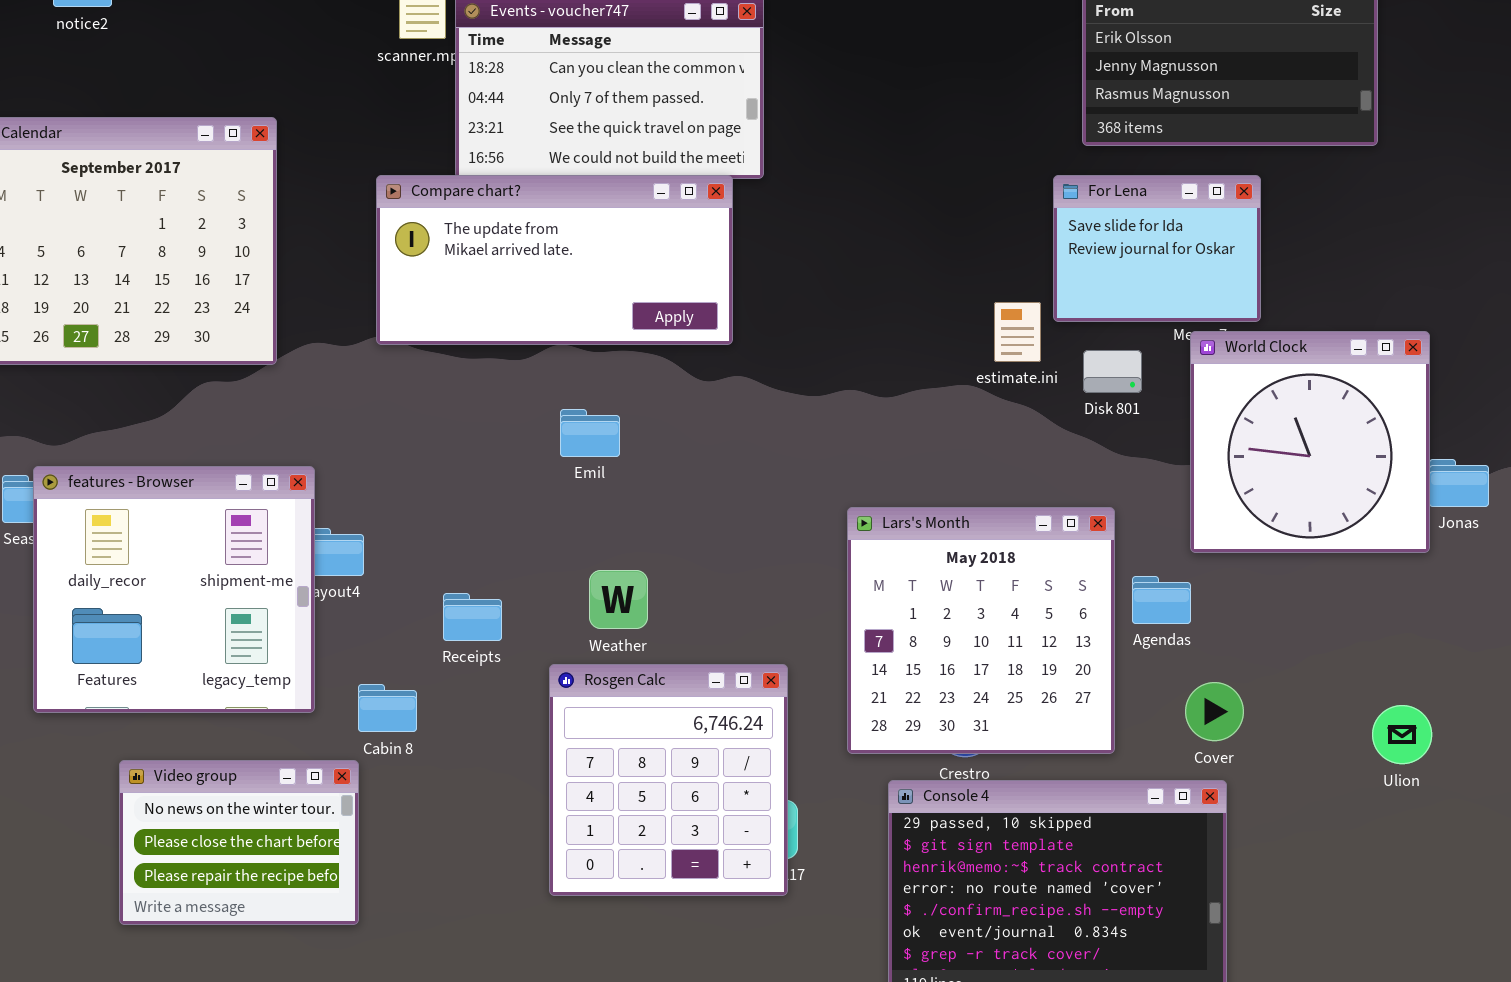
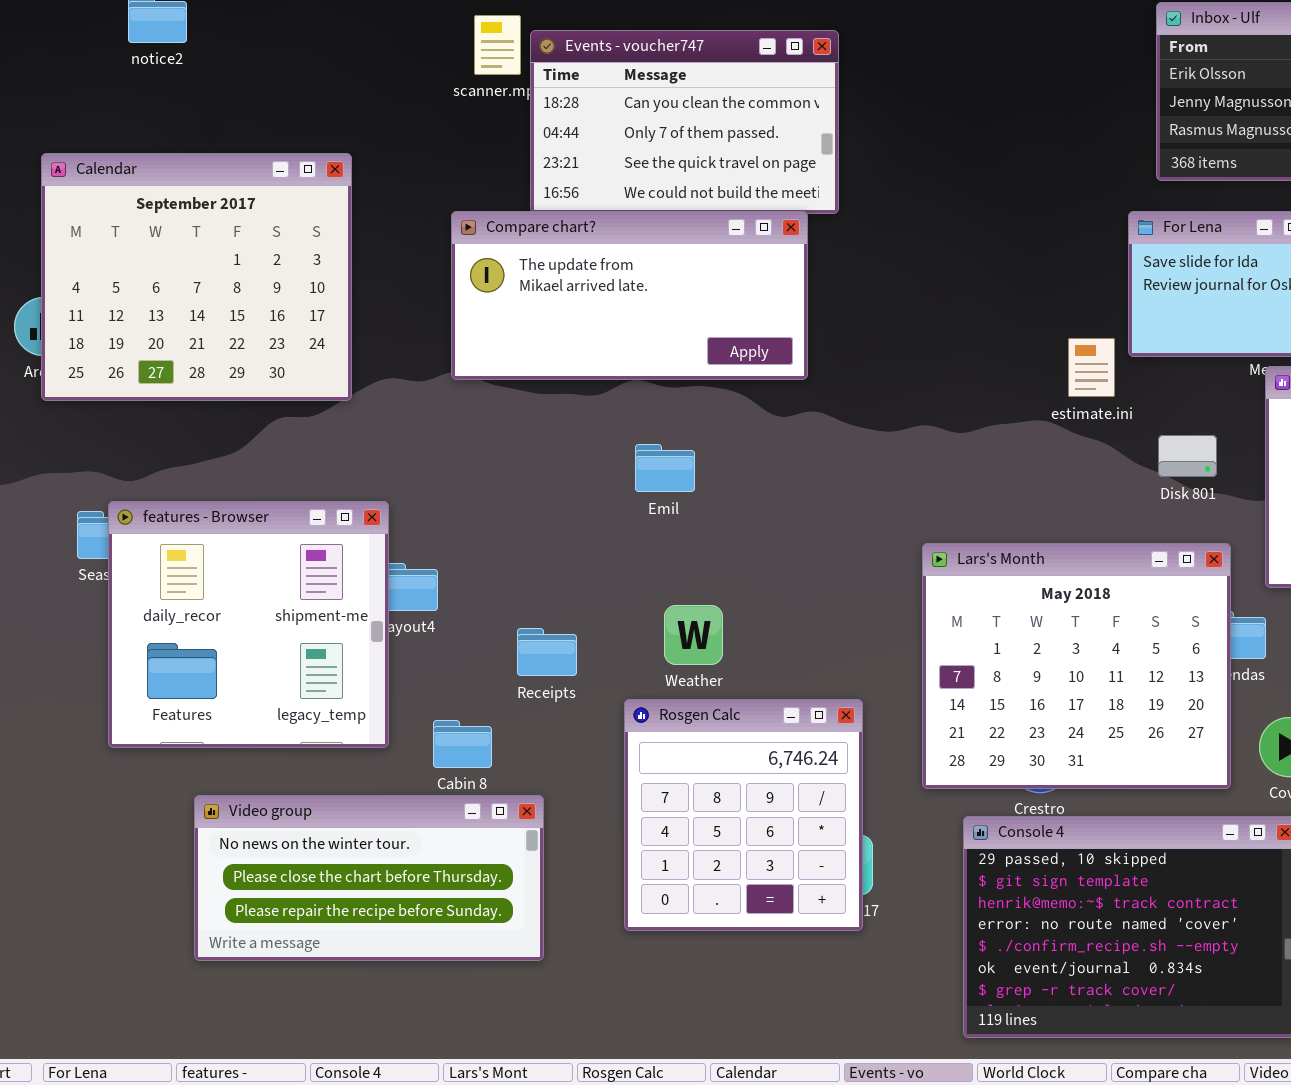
Disk 801: [1083,350,1142,393] -> [1158,435,1217,477], moved
Lars's Month: [847,507,1115,754] -> [922,543,1231,789], resized
Video group: [119,760,359,925] -> [194,795,544,961], resized

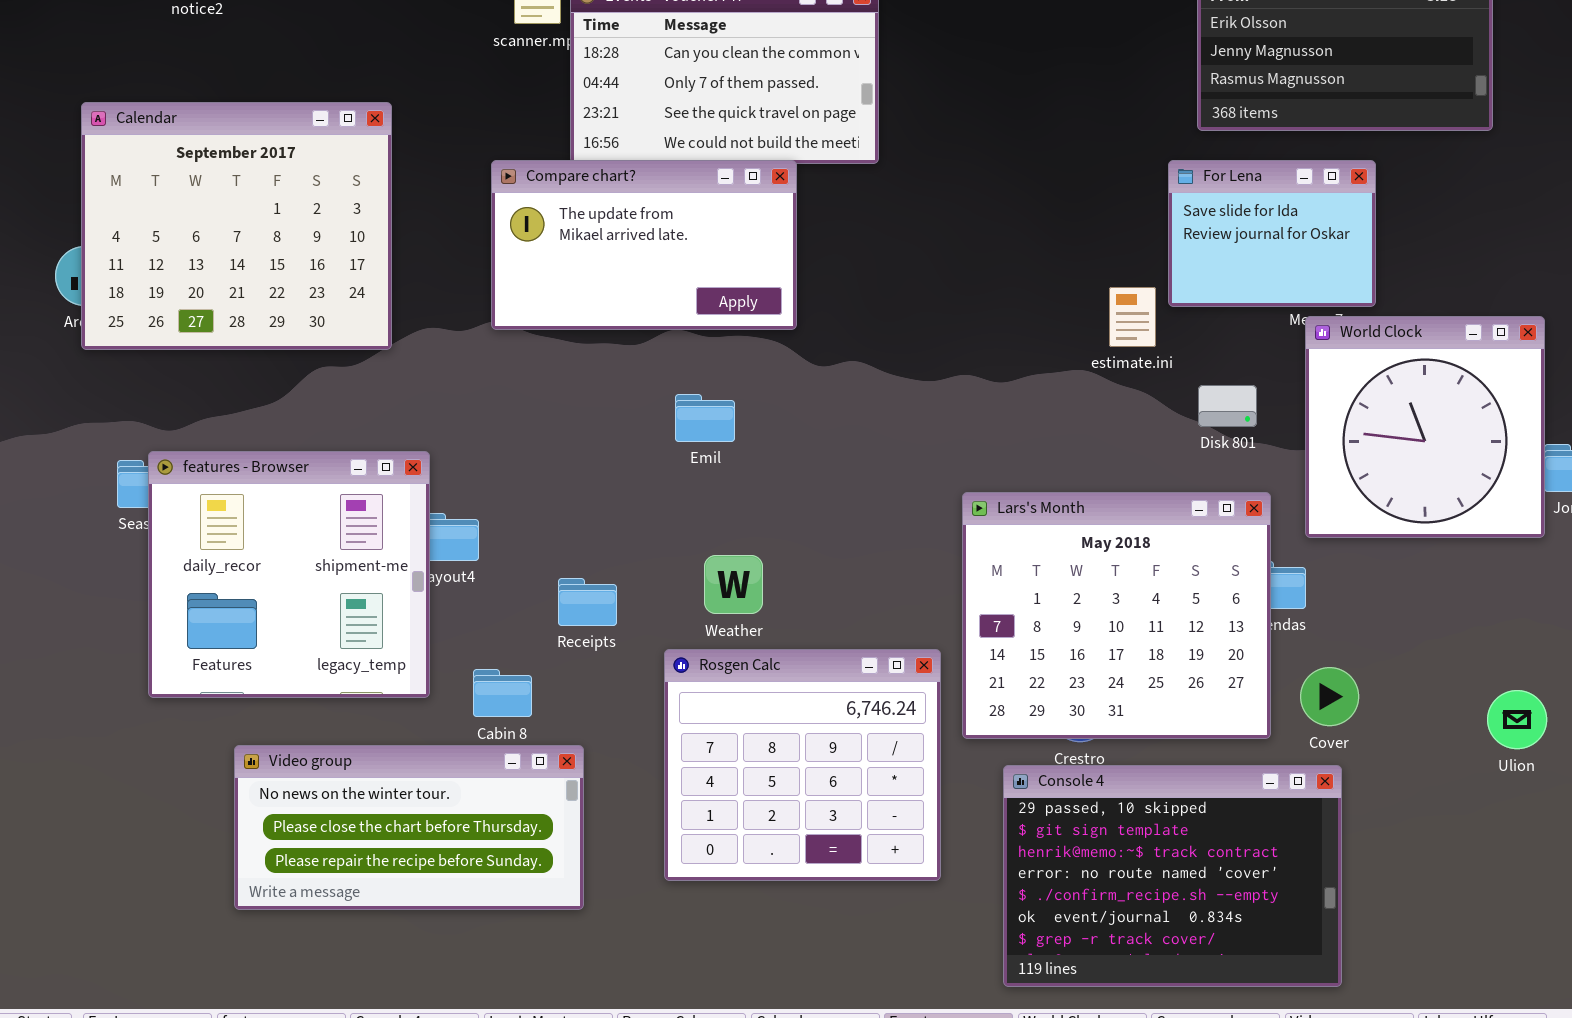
Compare chart?: [451,211,808,380] -> [491,160,797,330], resized
Rosgen Calc: [624,699,863,931] -> [664,649,941,881], resized

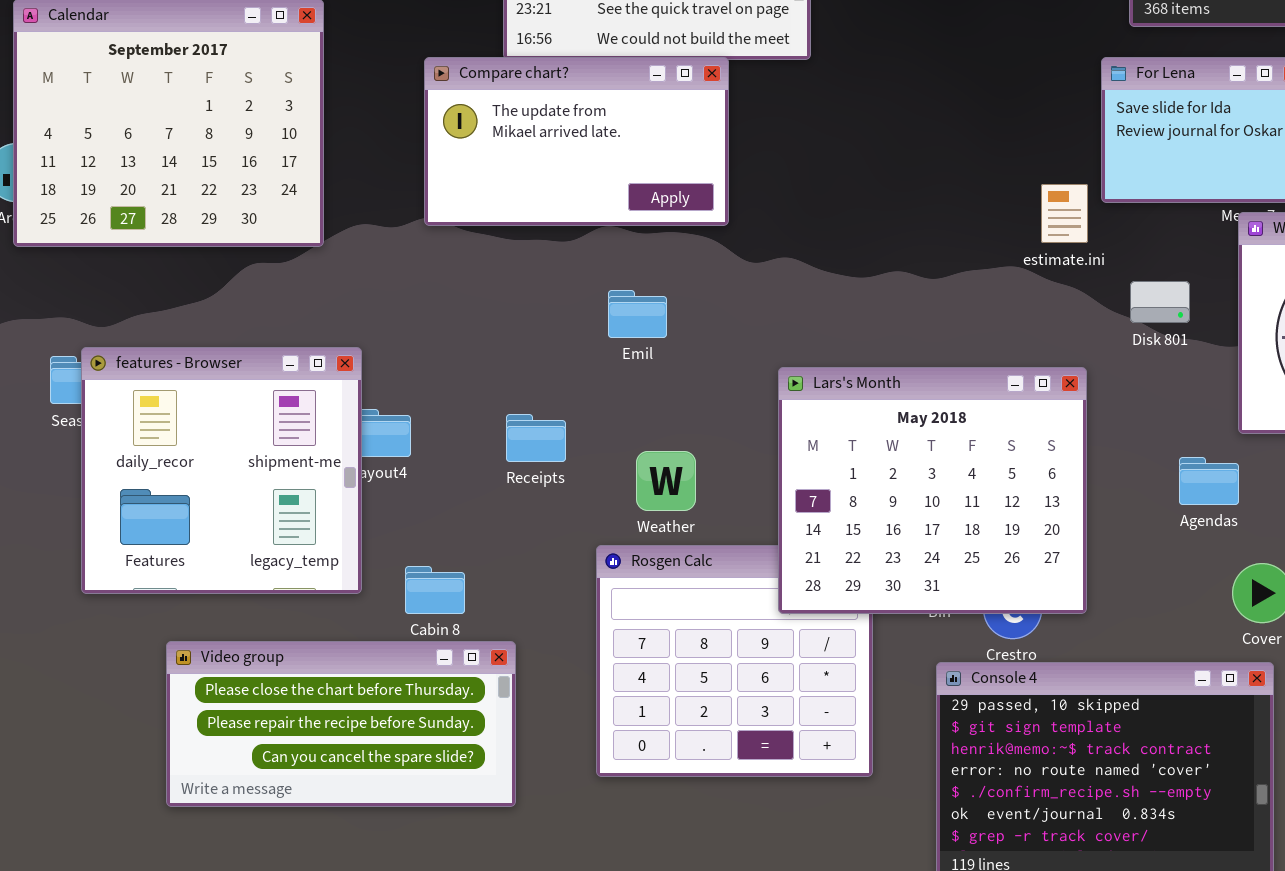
Lars's Month: [962,492,1271,739] -> [778,367,1087,614], moved
Receipts: [558,578,617,626] -> [506,414,566,462], moved
Video group: [234,745,584,910] -> [166,641,516,807], scrolled down 1 row

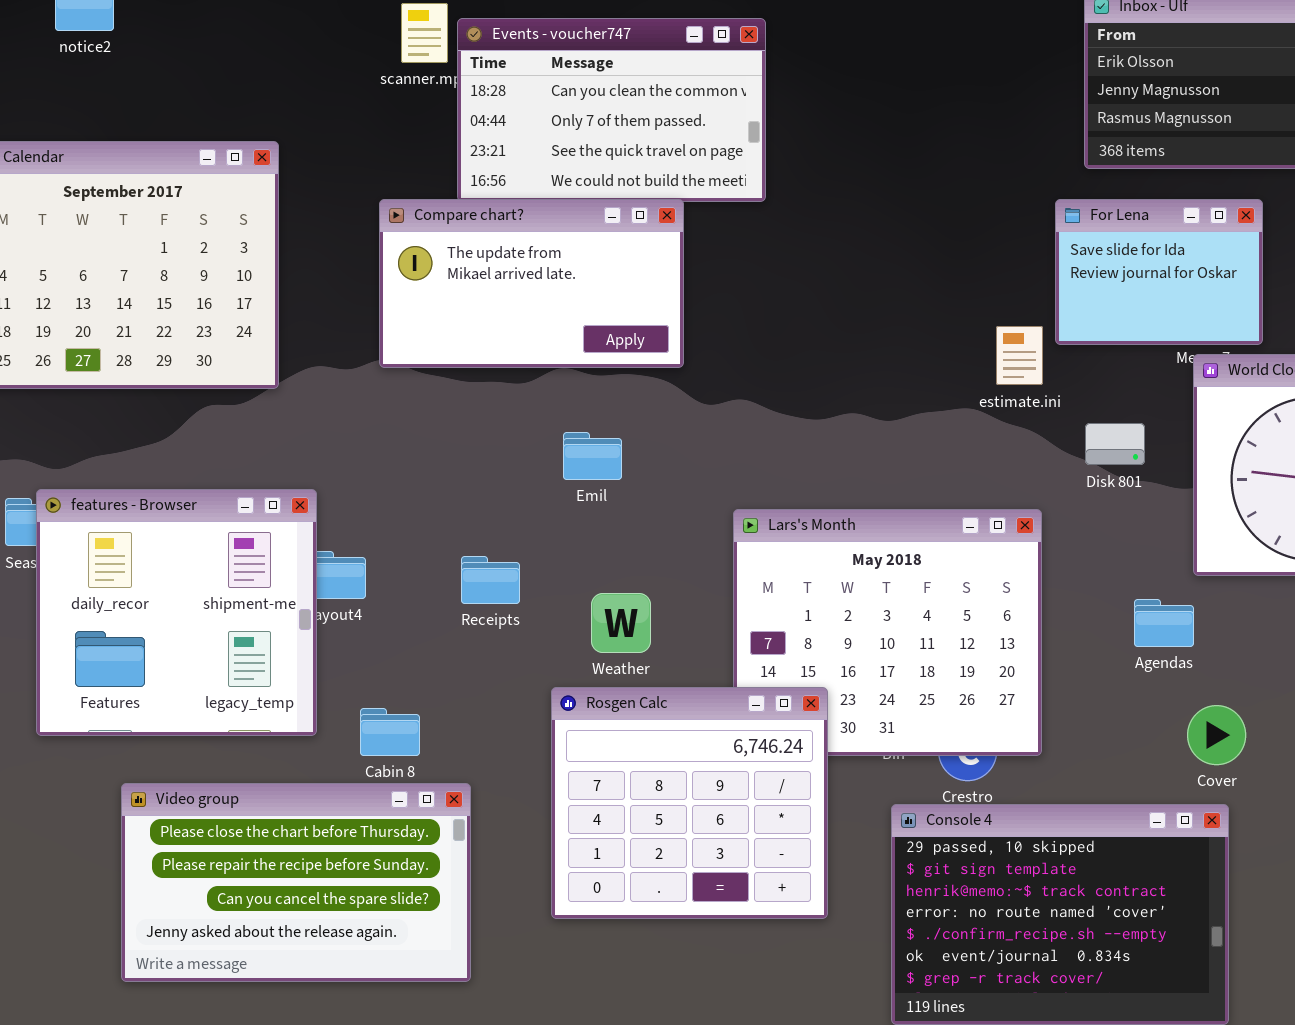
Rosgen Calc: [596,545,873,777] -> [551,687,828,919], raised
Video group: [166,641,516,807] -> [121,783,471,982], resized

